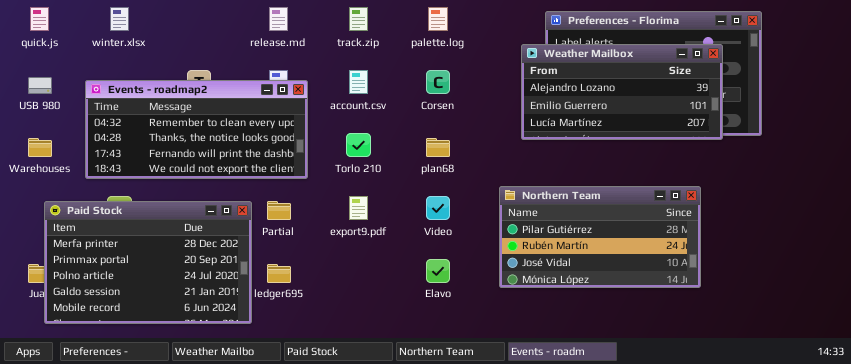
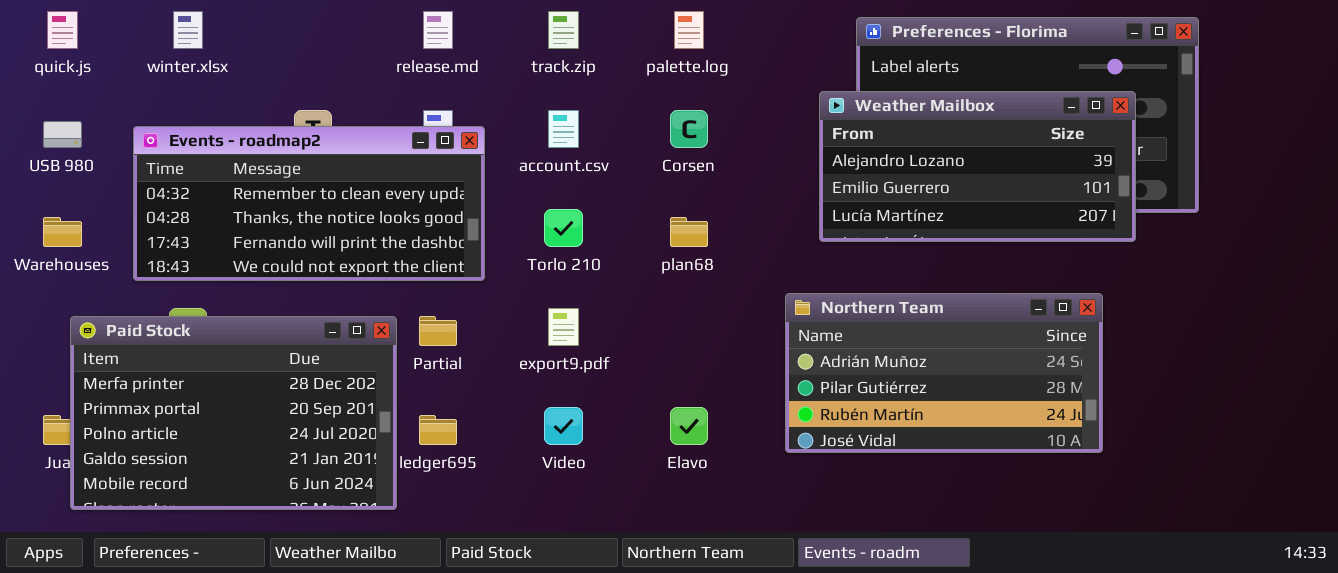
Weather Mailbox: [521,44,723,140] -> [819,91,1136,242], moved
Northern Team: [499,186,701,288] -> [785,293,1103,453], scrolled up 1 row
Video: [426,196,450,220] -> [544,407,583,445], moved

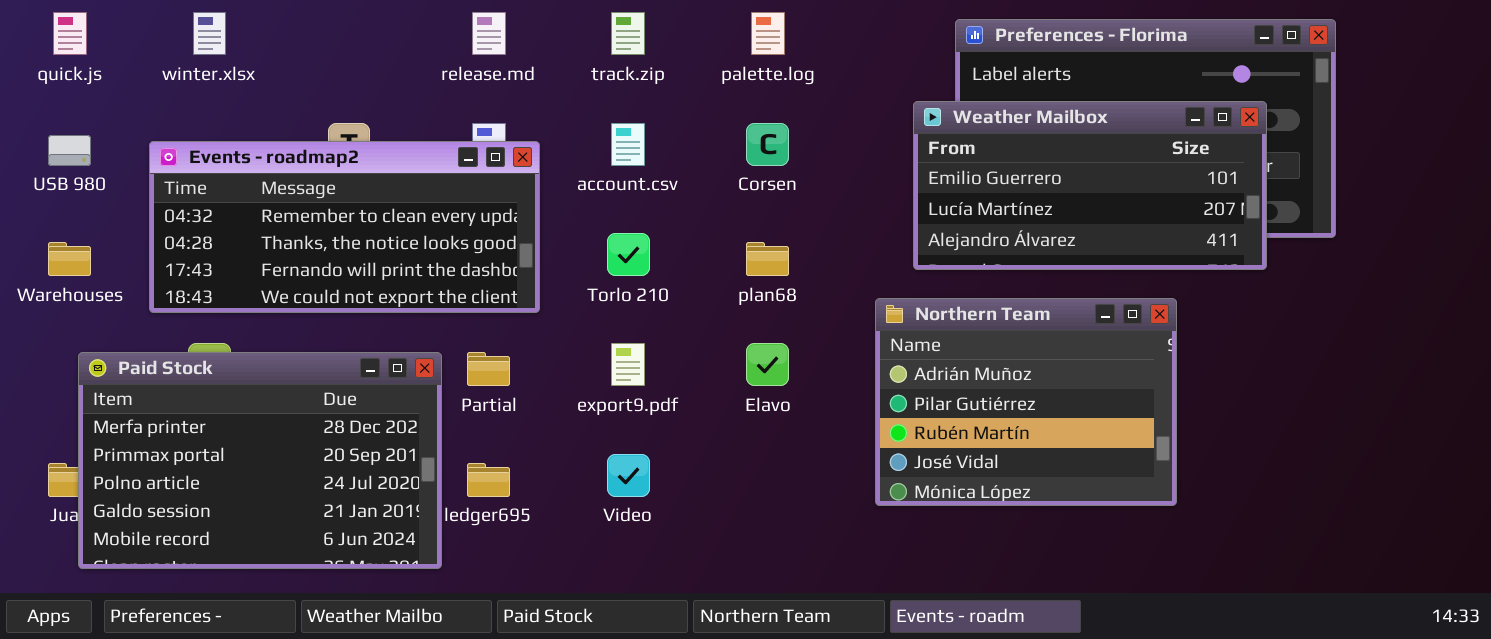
Weather Mailbox: [819,91,1136,242] -> [913,101,1267,270], scrolled down 1 row
Northern Team: [785,293,1103,453] -> [875,298,1177,506], resized
Elavo: [670,407,708,445] -> [746,343,789,386], moved

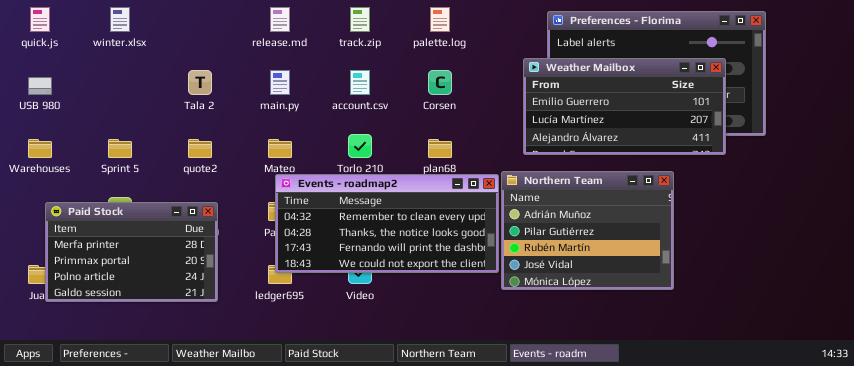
Events - roadmap2: [149,141,540,313] -> [275,174,499,273], moved
Paid Stock: [78,352,442,569] -> [45,202,218,302], resized

